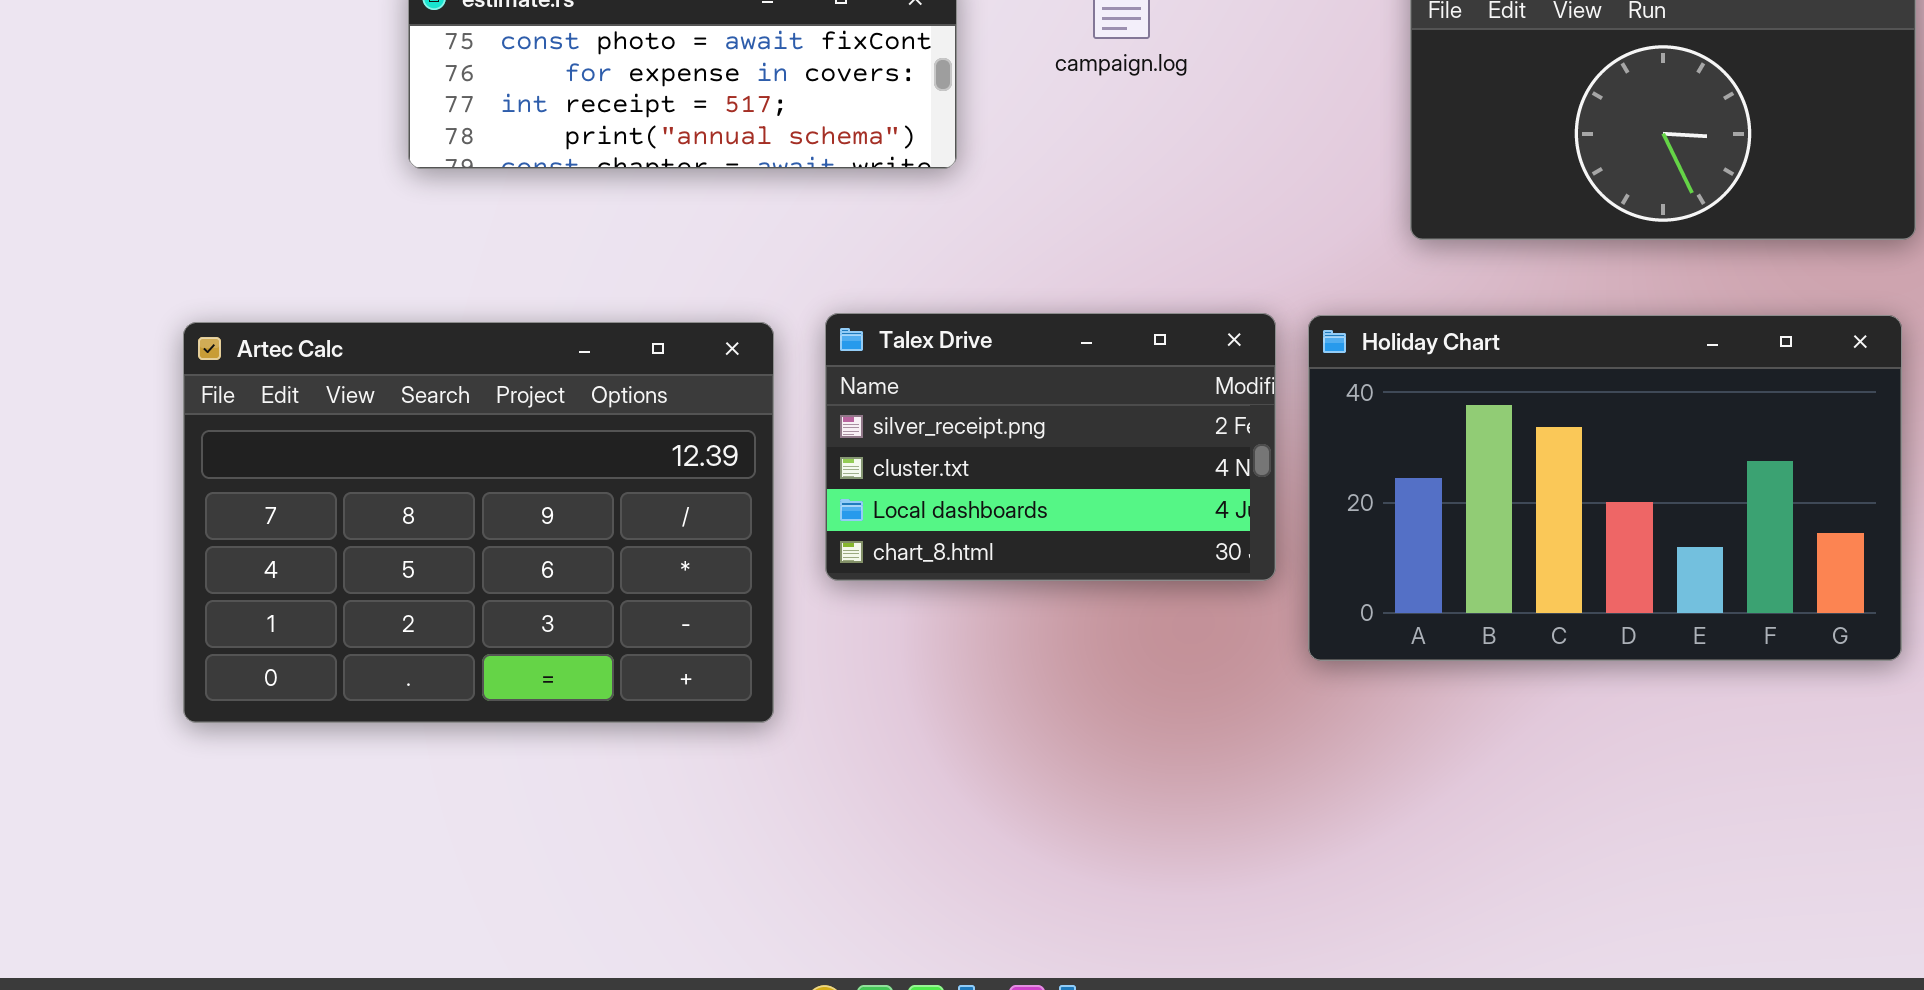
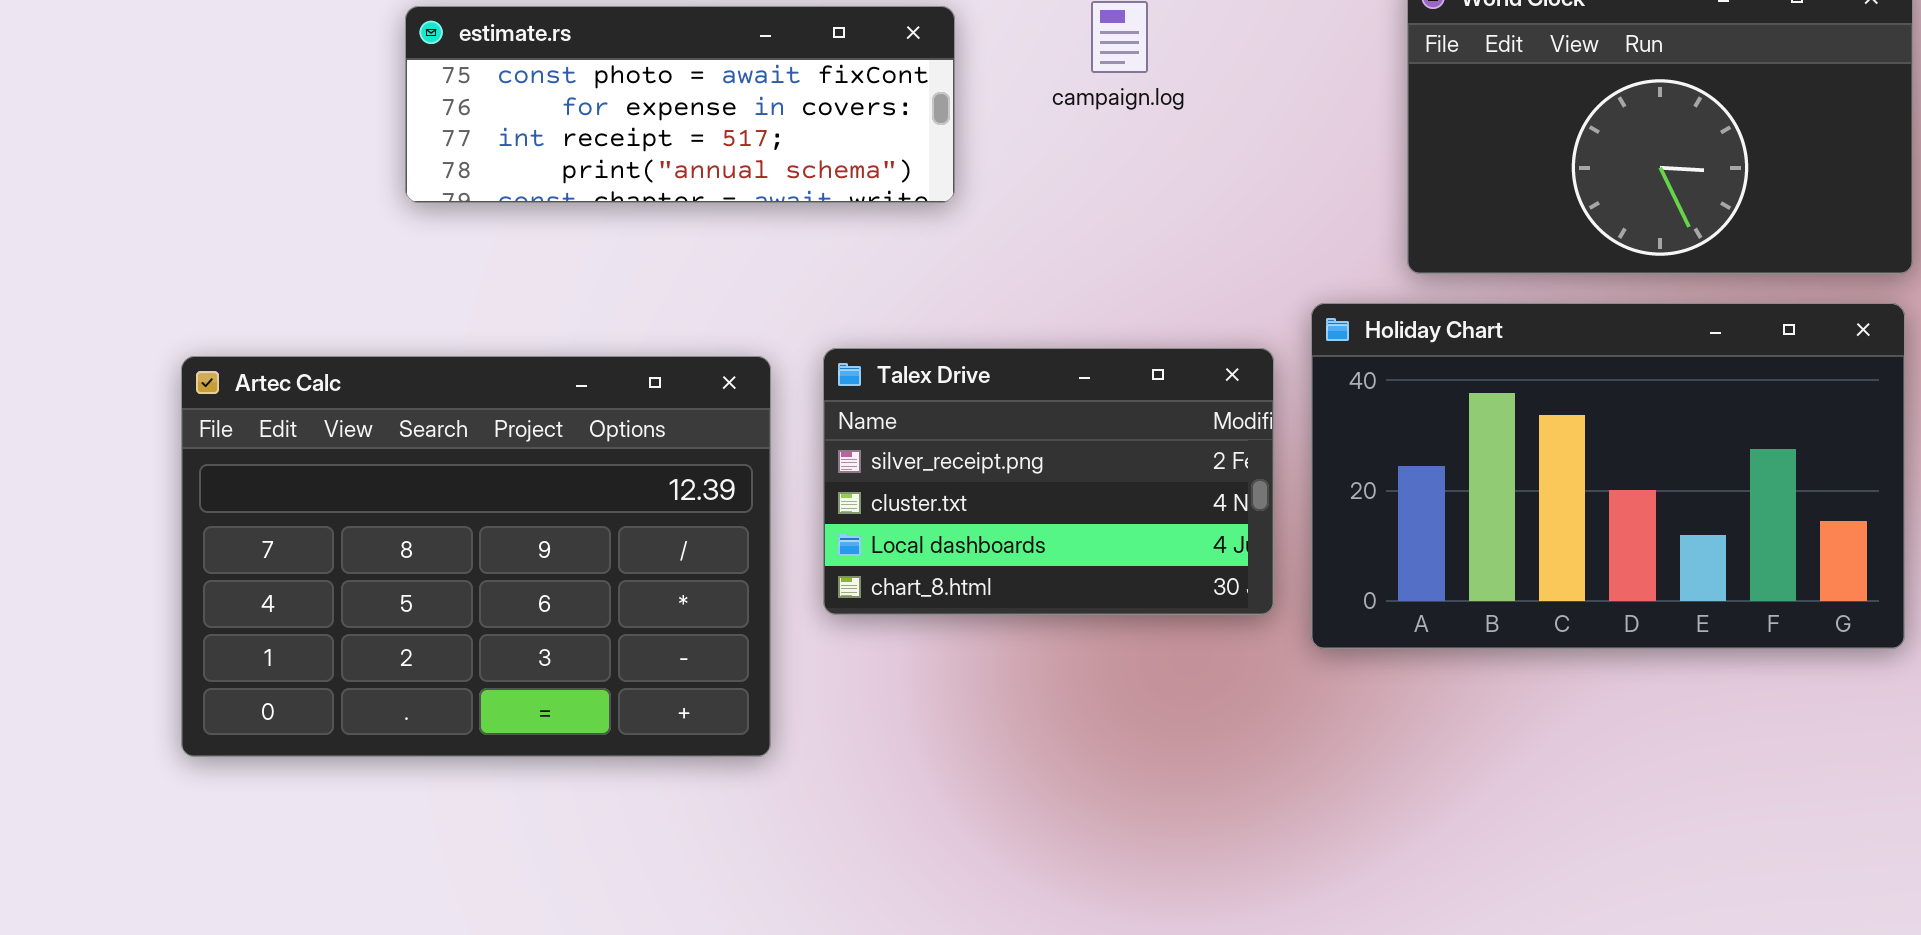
Holiday Chart: [1308,315,1902,661] -> [1311,303,1905,649], moved

